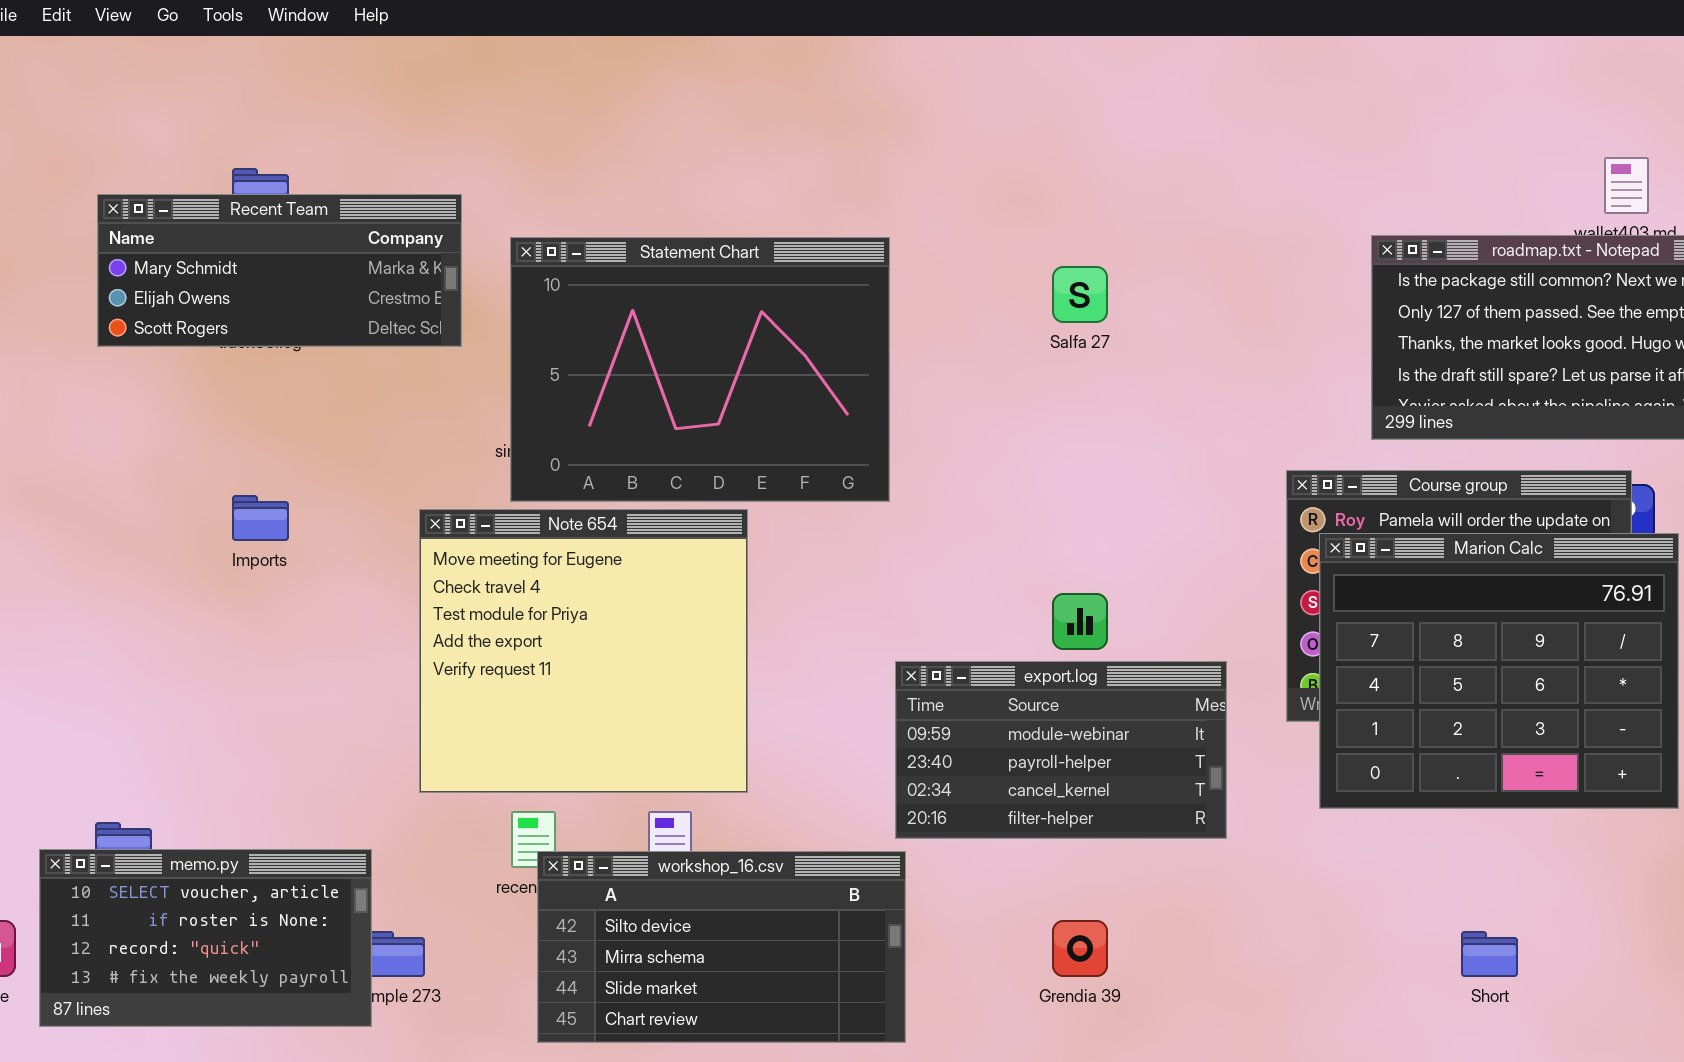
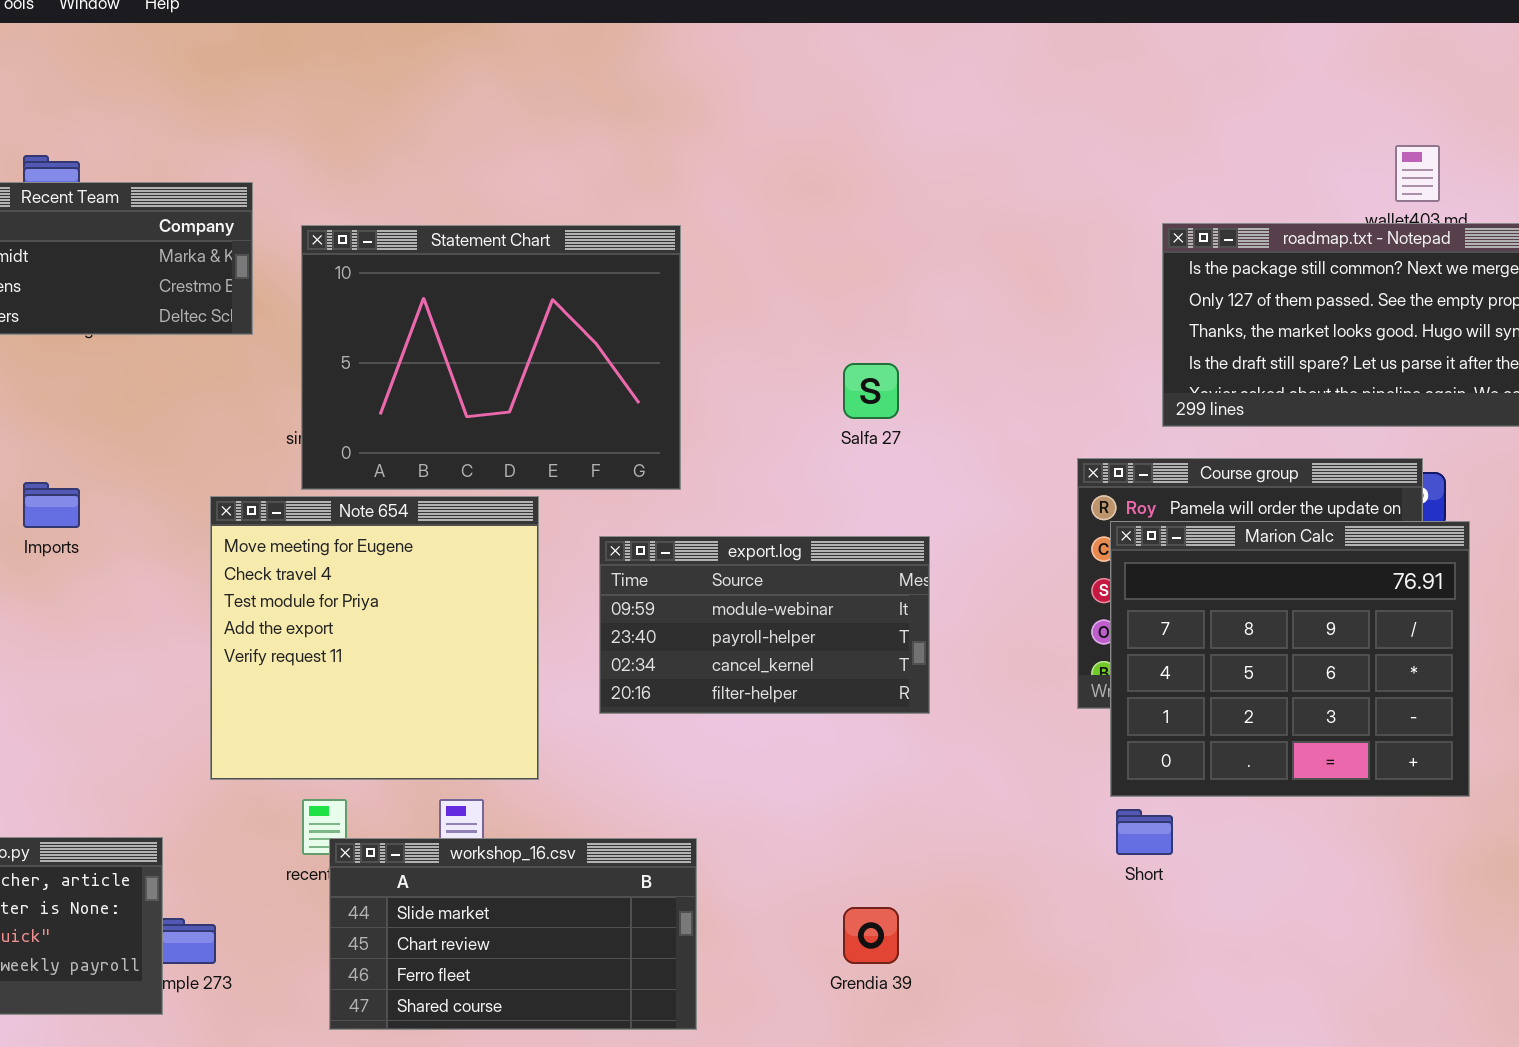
Salfa 27: [1052,266,1108,323] -> [843,363,899,419], moved
export.log: [895,661,1227,839] -> [599,536,930,714], moved
workshop_16.csv: [537,851,906,1043] -> [329,838,697,1030], scrolled down 2 rows
Short: [1461,931,1518,977] -> [1116,809,1173,855], moved

